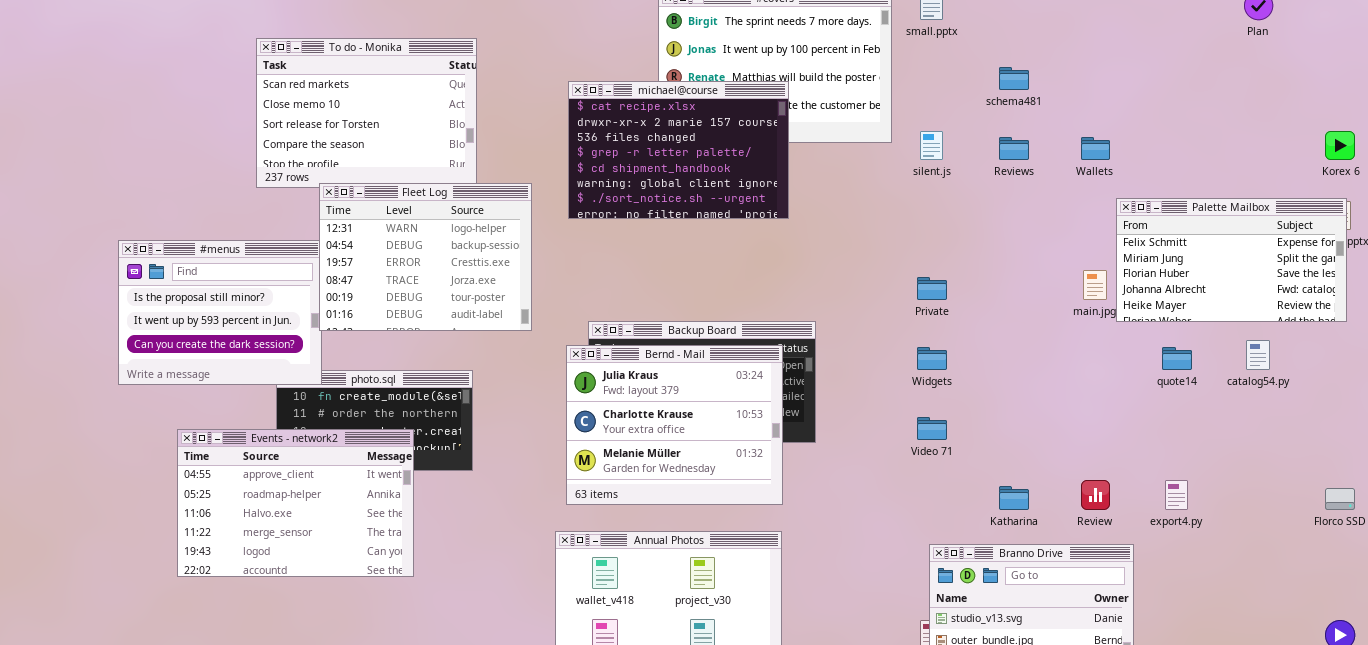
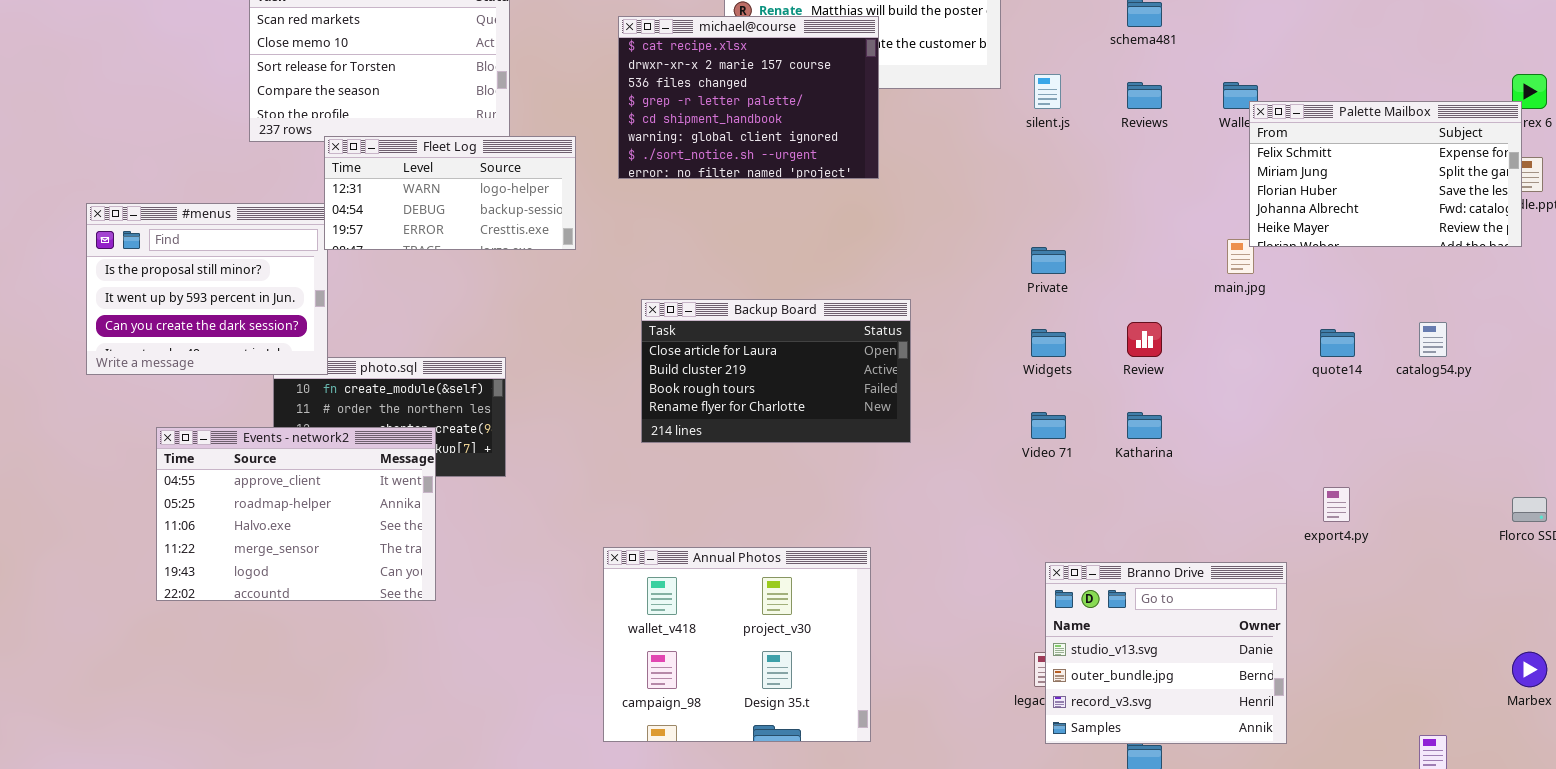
Fleet Log: [319,183,532,331] -> [324,136,576,250], resized
Palette Mailbox: [1116,198,1347,322] -> [1249,101,1522,247], moved
Bernd - Mail: [566,345,783,505] -> none, closed
Review: [1081,480,1110,510] -> [1127,322,1162,357], moved
Katharina: [999,486,1029,510] -> [1127,412,1162,439], moved

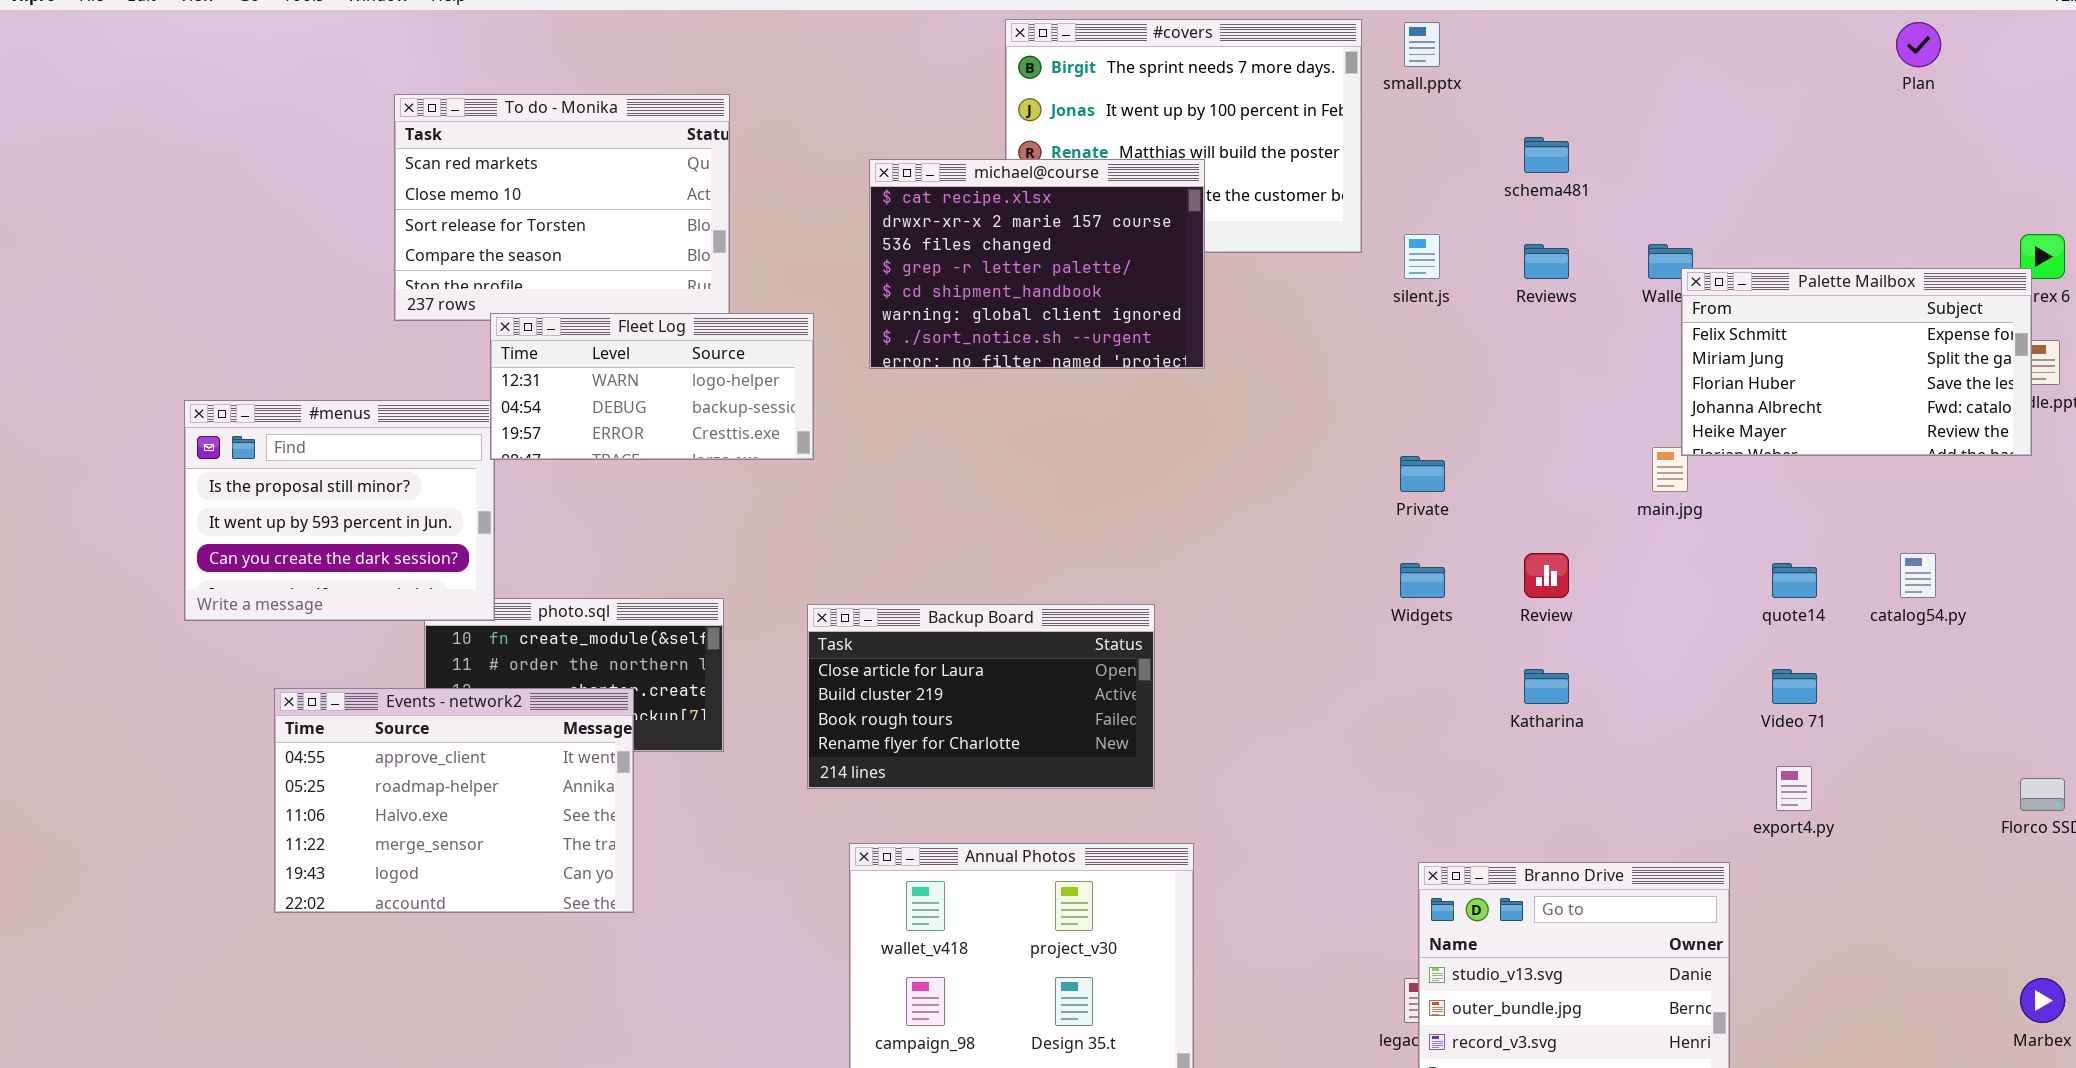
Backup Board: [641,299,911,443] -> [807,604,1155,789], moved
Video 71: [1031,412,1066,439] -> [1772,669,1817,704], moved

